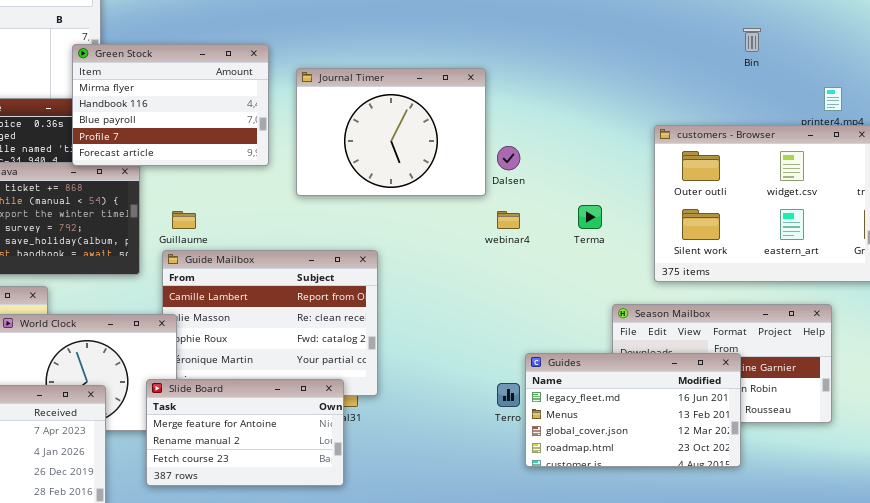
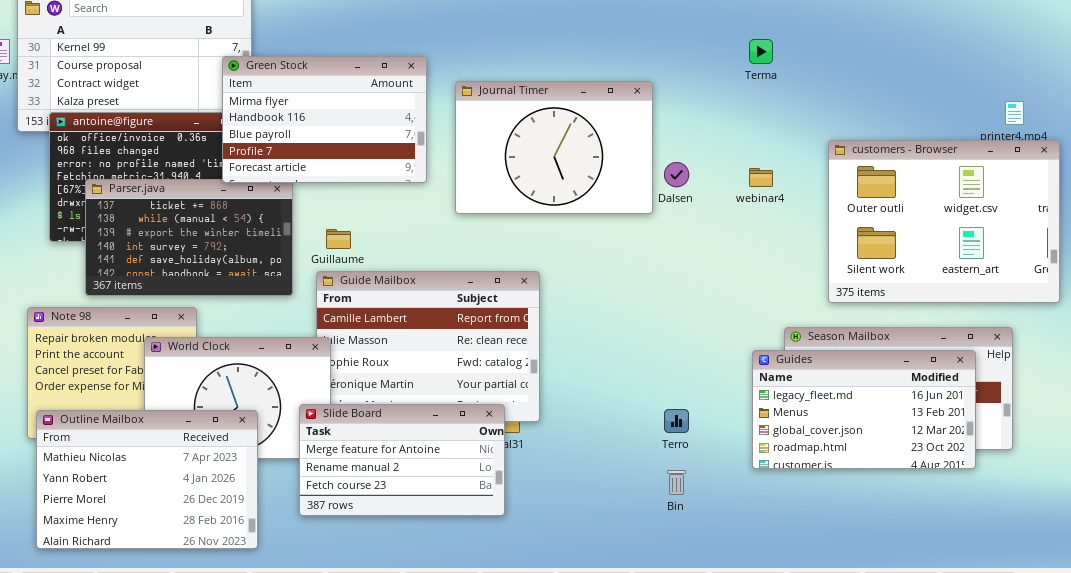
Bin: [743,28,761,52] -> [667,470,686,495], moved
Terma: [578,205,602,229] -> [749,39,773,64], moved
webinar4: [497,211,520,229] -> [749,168,773,187], moved
Guides: [525,353,741,467] -> [752,350,976,469], moved

